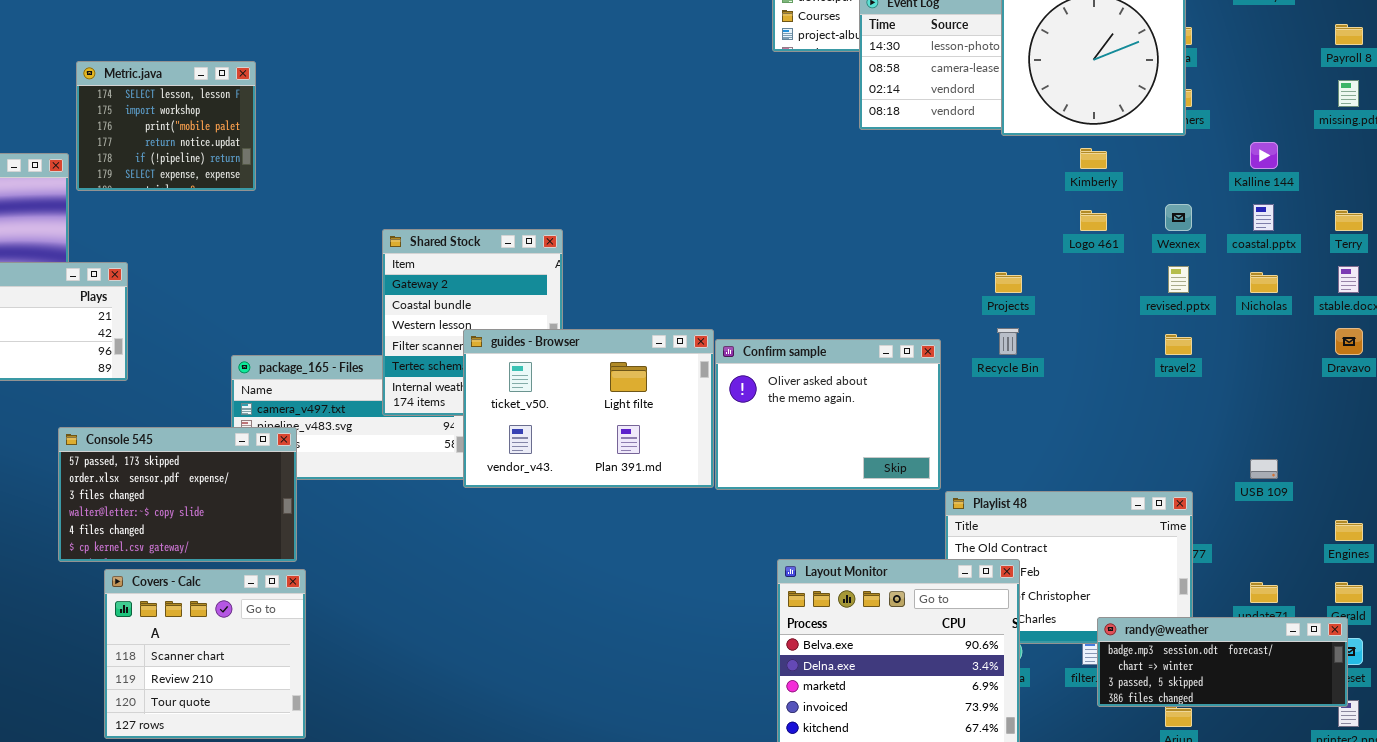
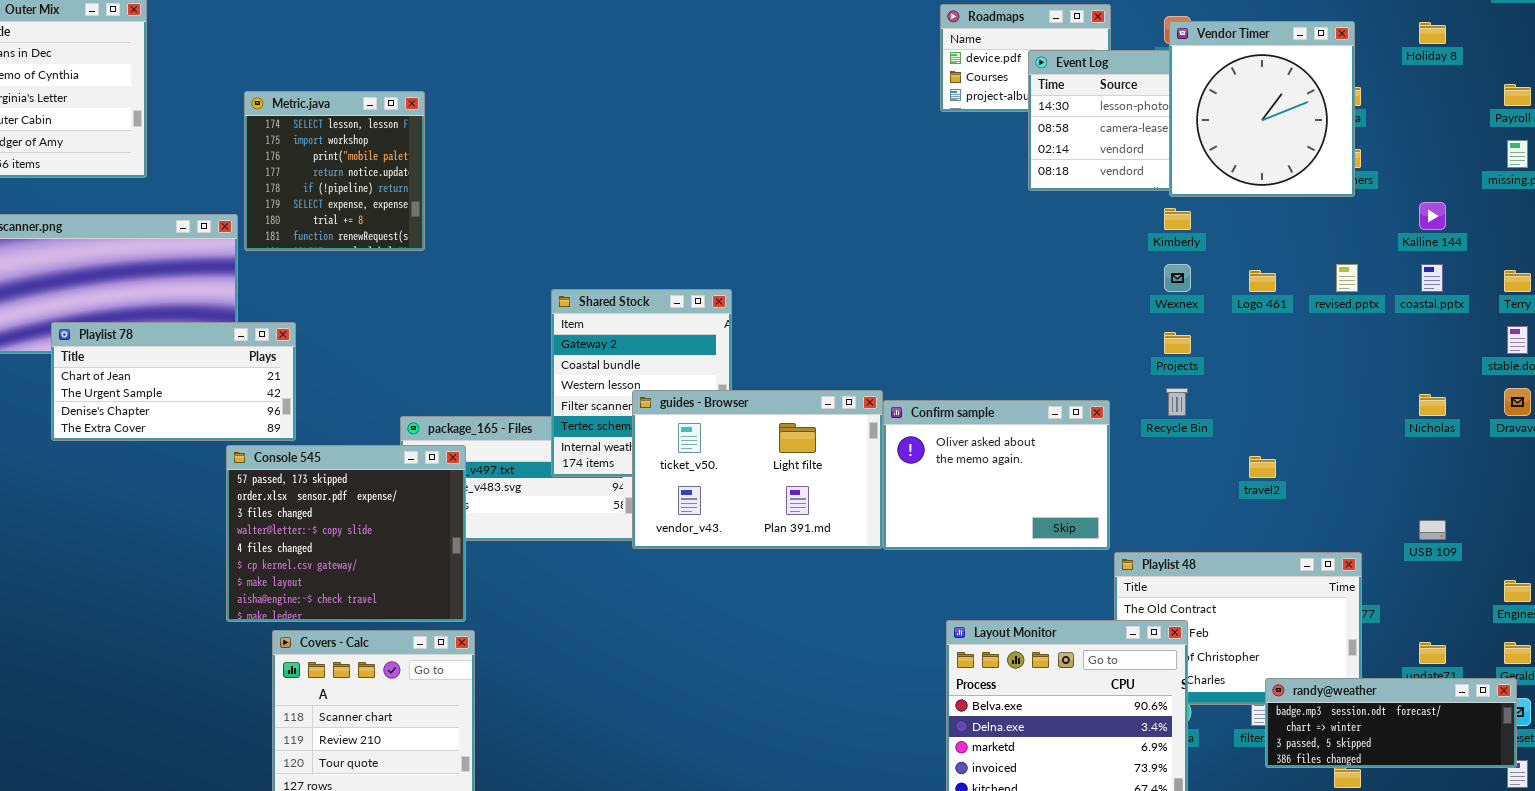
Metric.java: [76,61,256,191] -> [244,91,425,251], resized
Kimberly: [1080,148,1107,169] -> [1164,208,1191,230], moved
Wexnex: [1165,204,1192,231] -> [1164,264,1191,292], moved
revised.pptx: [1168,266,1189,293] -> [1336,264,1358,292], moved
Nicholas: [1250,272,1278,293] -> [1419,394,1446,416], moved
travel2: [1165,334,1192,355] -> [1249,456,1276,478], moved
Console 545: [58,427,297,562] -> [226,445,466,622], resized

